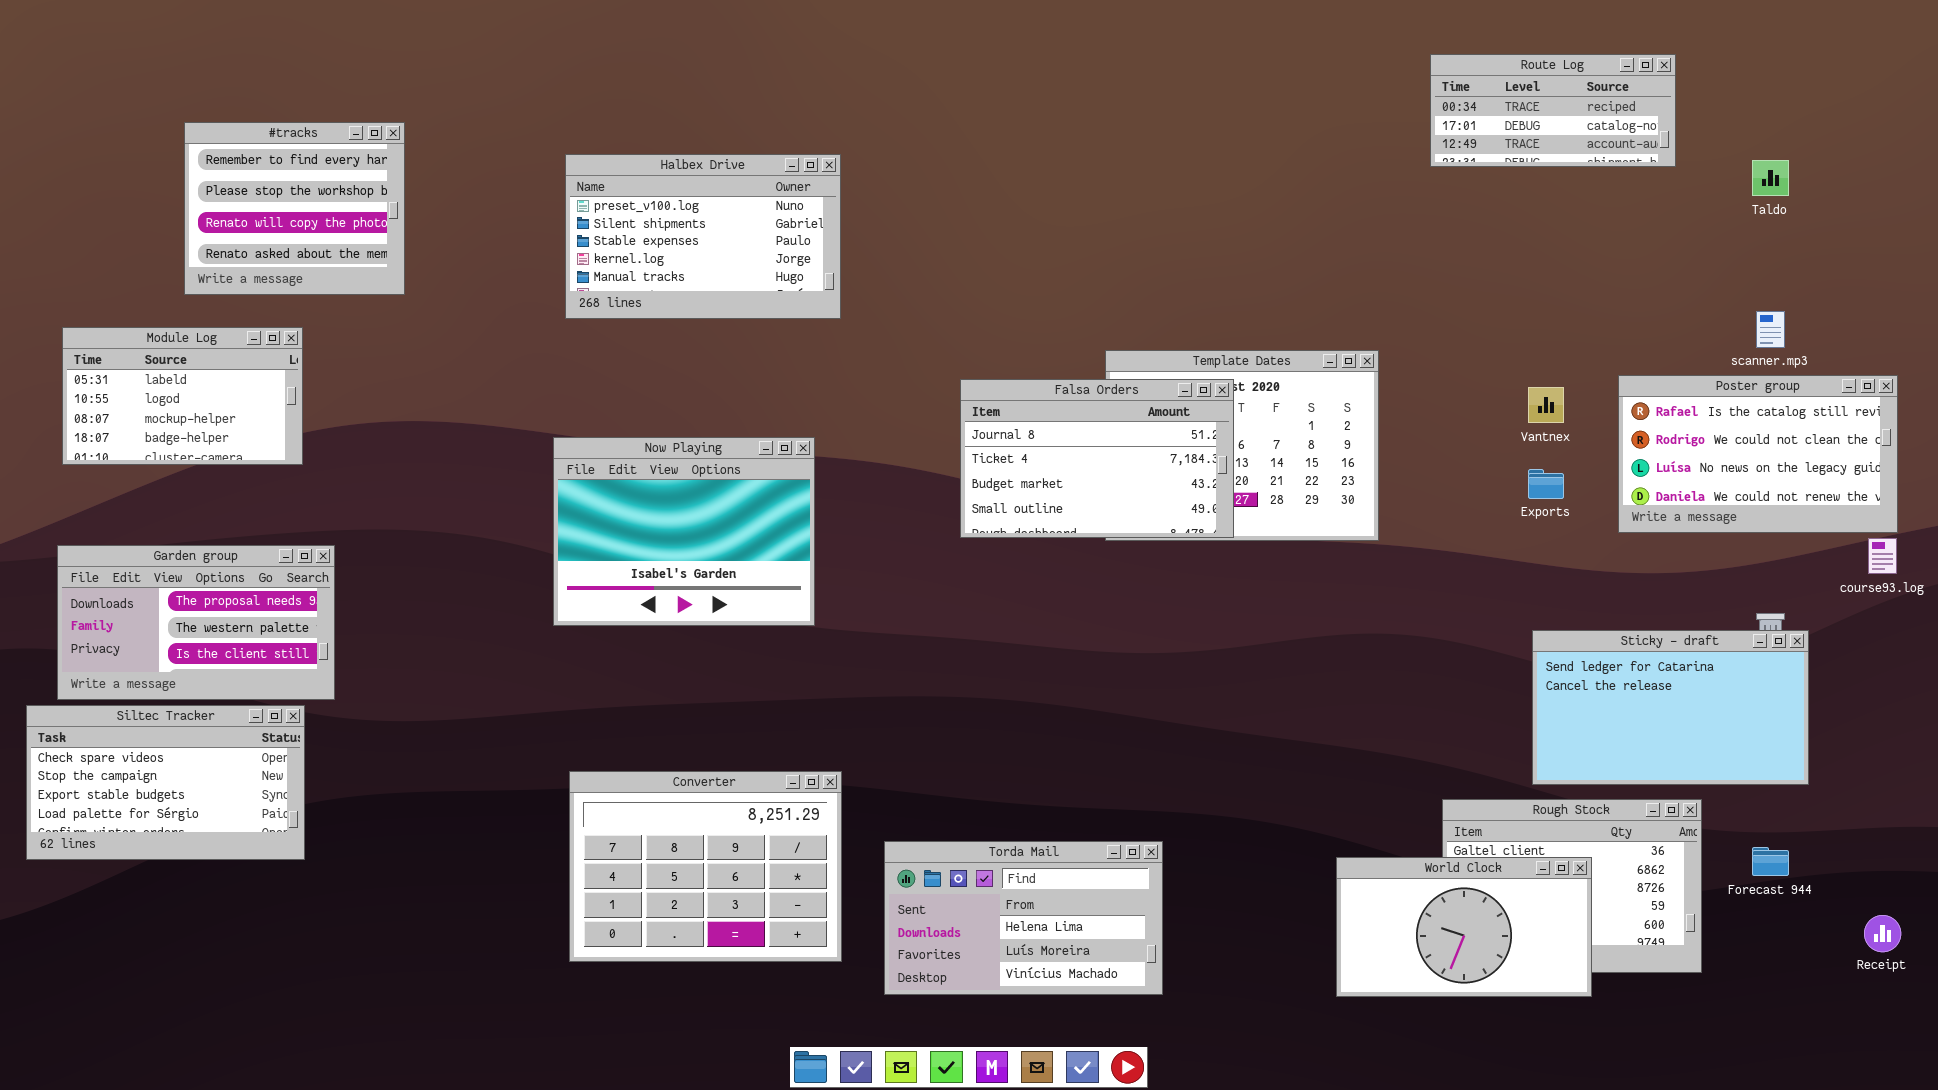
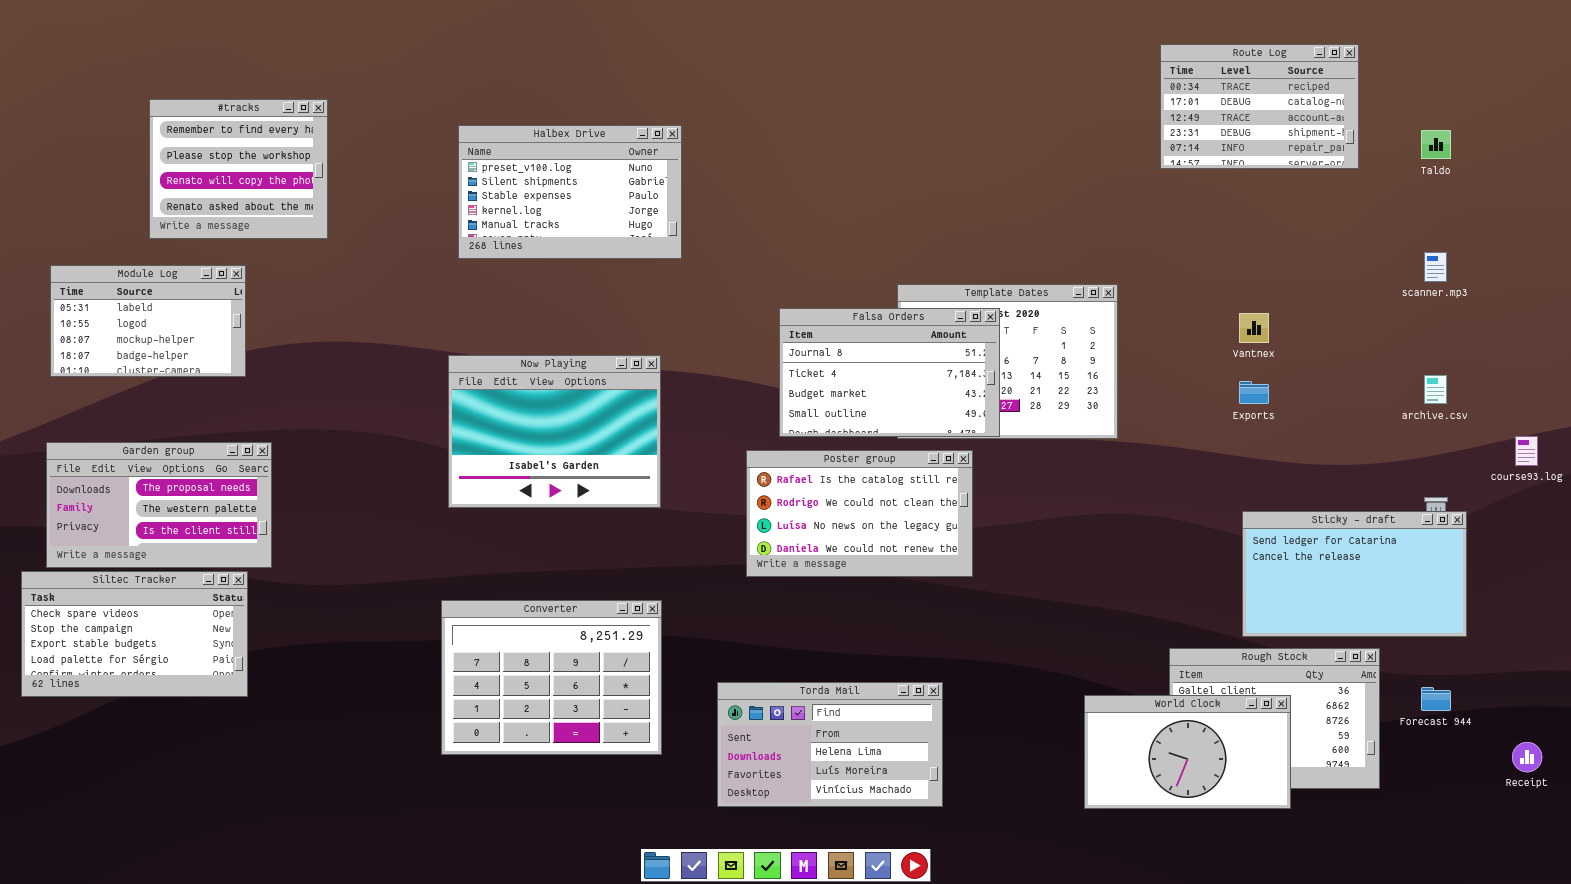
Route Log: [1430,54,1676,167] -> [1160,44,1359,169], resized
Poster group: [1618,375,1898,533] -> [746,450,973,577], moved
Converter: [569,771,842,962] -> [441,600,662,755], moved

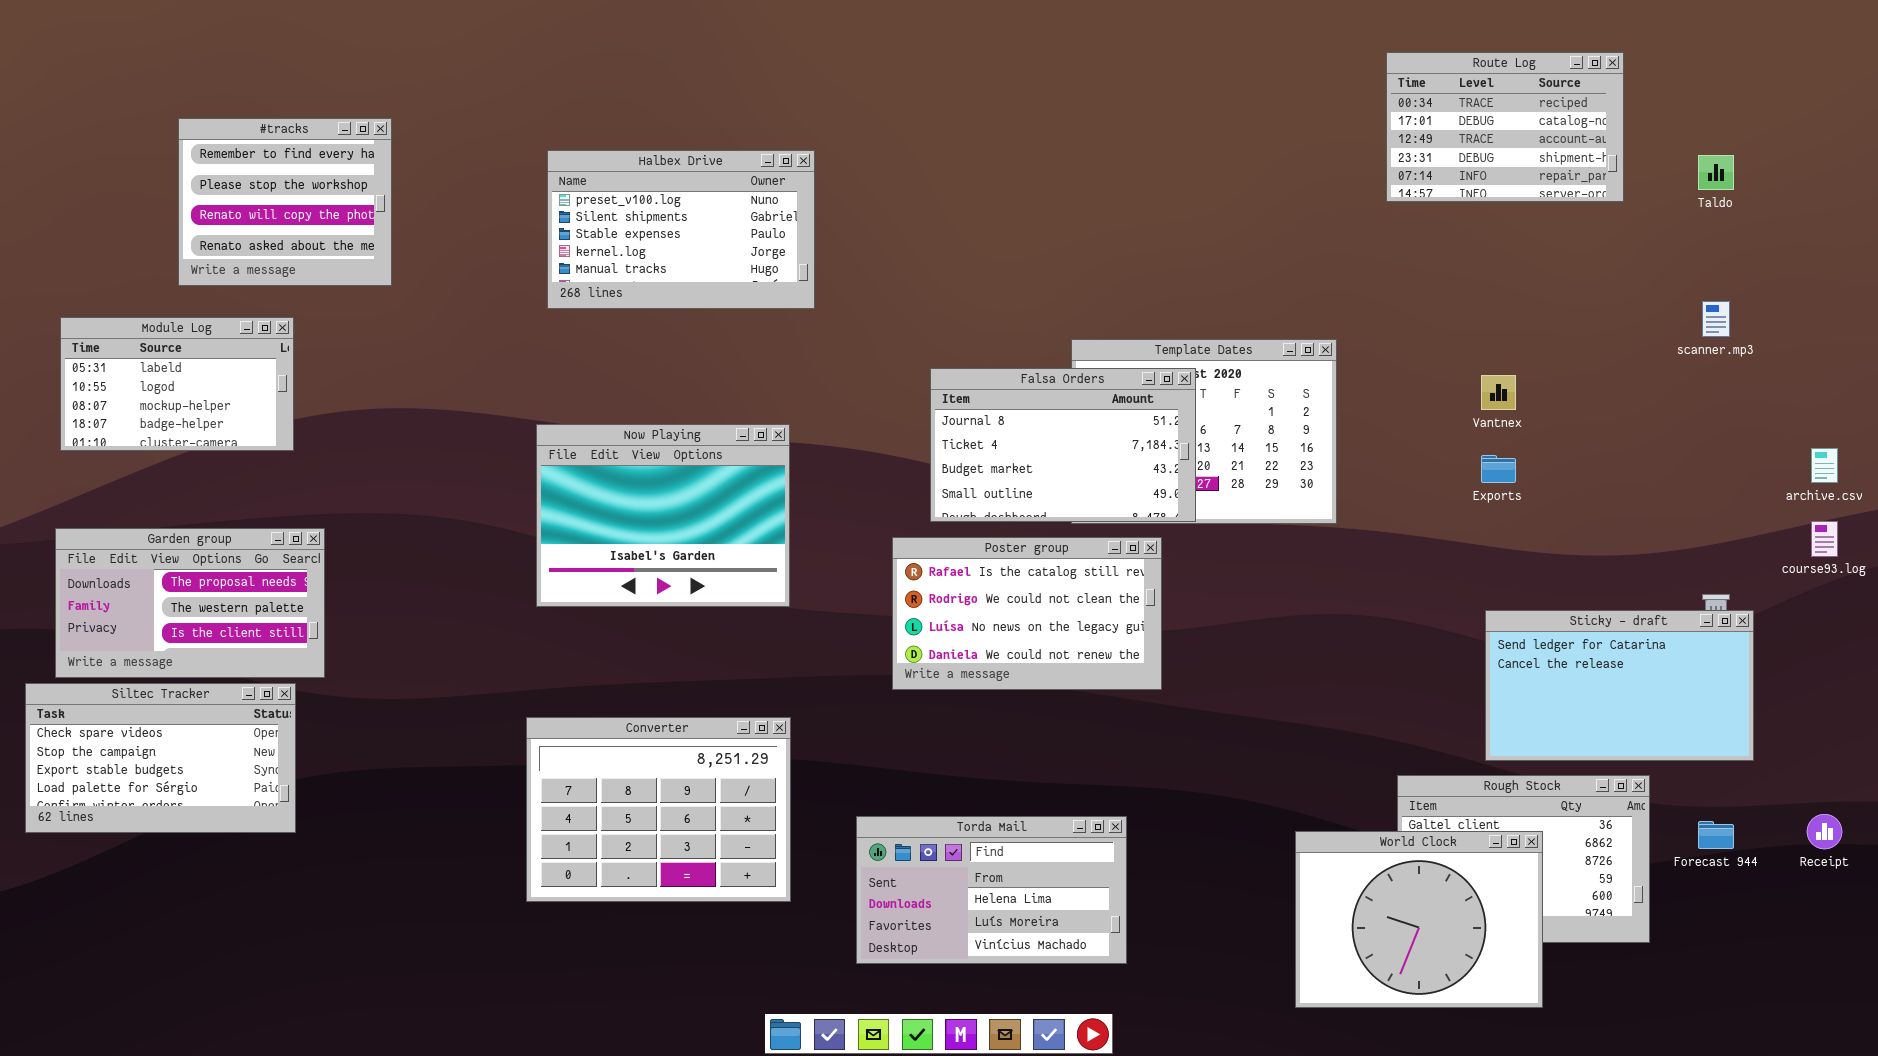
archive.csv: [1424,375,1447,404] -> [1811,448,1838,483], moved
World Clock: [1084,695,1291,809] -> [1295,831,1543,1008], resized
Receipt: [1512,742,1542,772] -> [1807,814,1842,849], moved

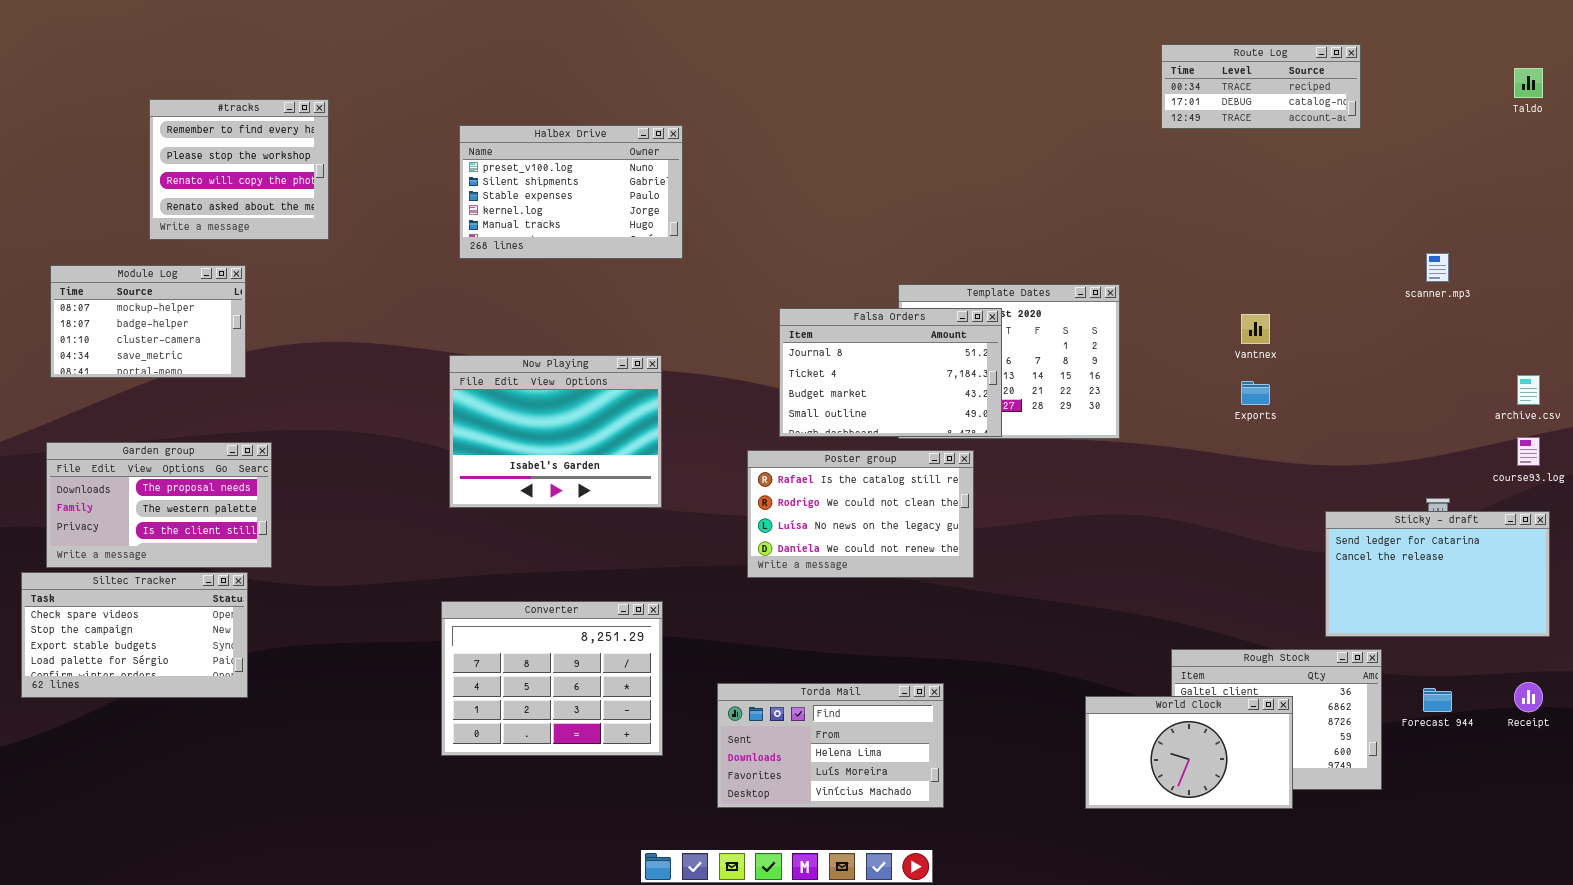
Route Log: [1386,52,1624,202] -> [1161,44,1361,129], resized
Taldo: [1698,155,1734,190] -> [1514,68,1543,98], moved
Module Log: [60,317,294,451] -> [50,265,246,378], scrolled down 2 rows
Sticky - draft: [1485,610,1754,761] -> [1325,511,1550,637], moved
World Clock: [1295,831,1543,1008] -> [1085,696,1293,809], resized

